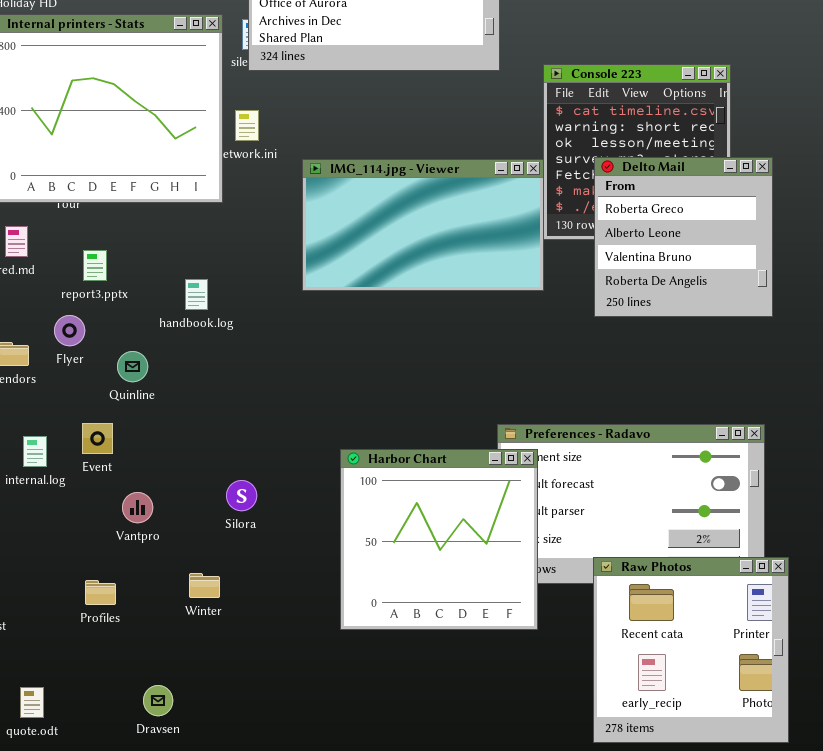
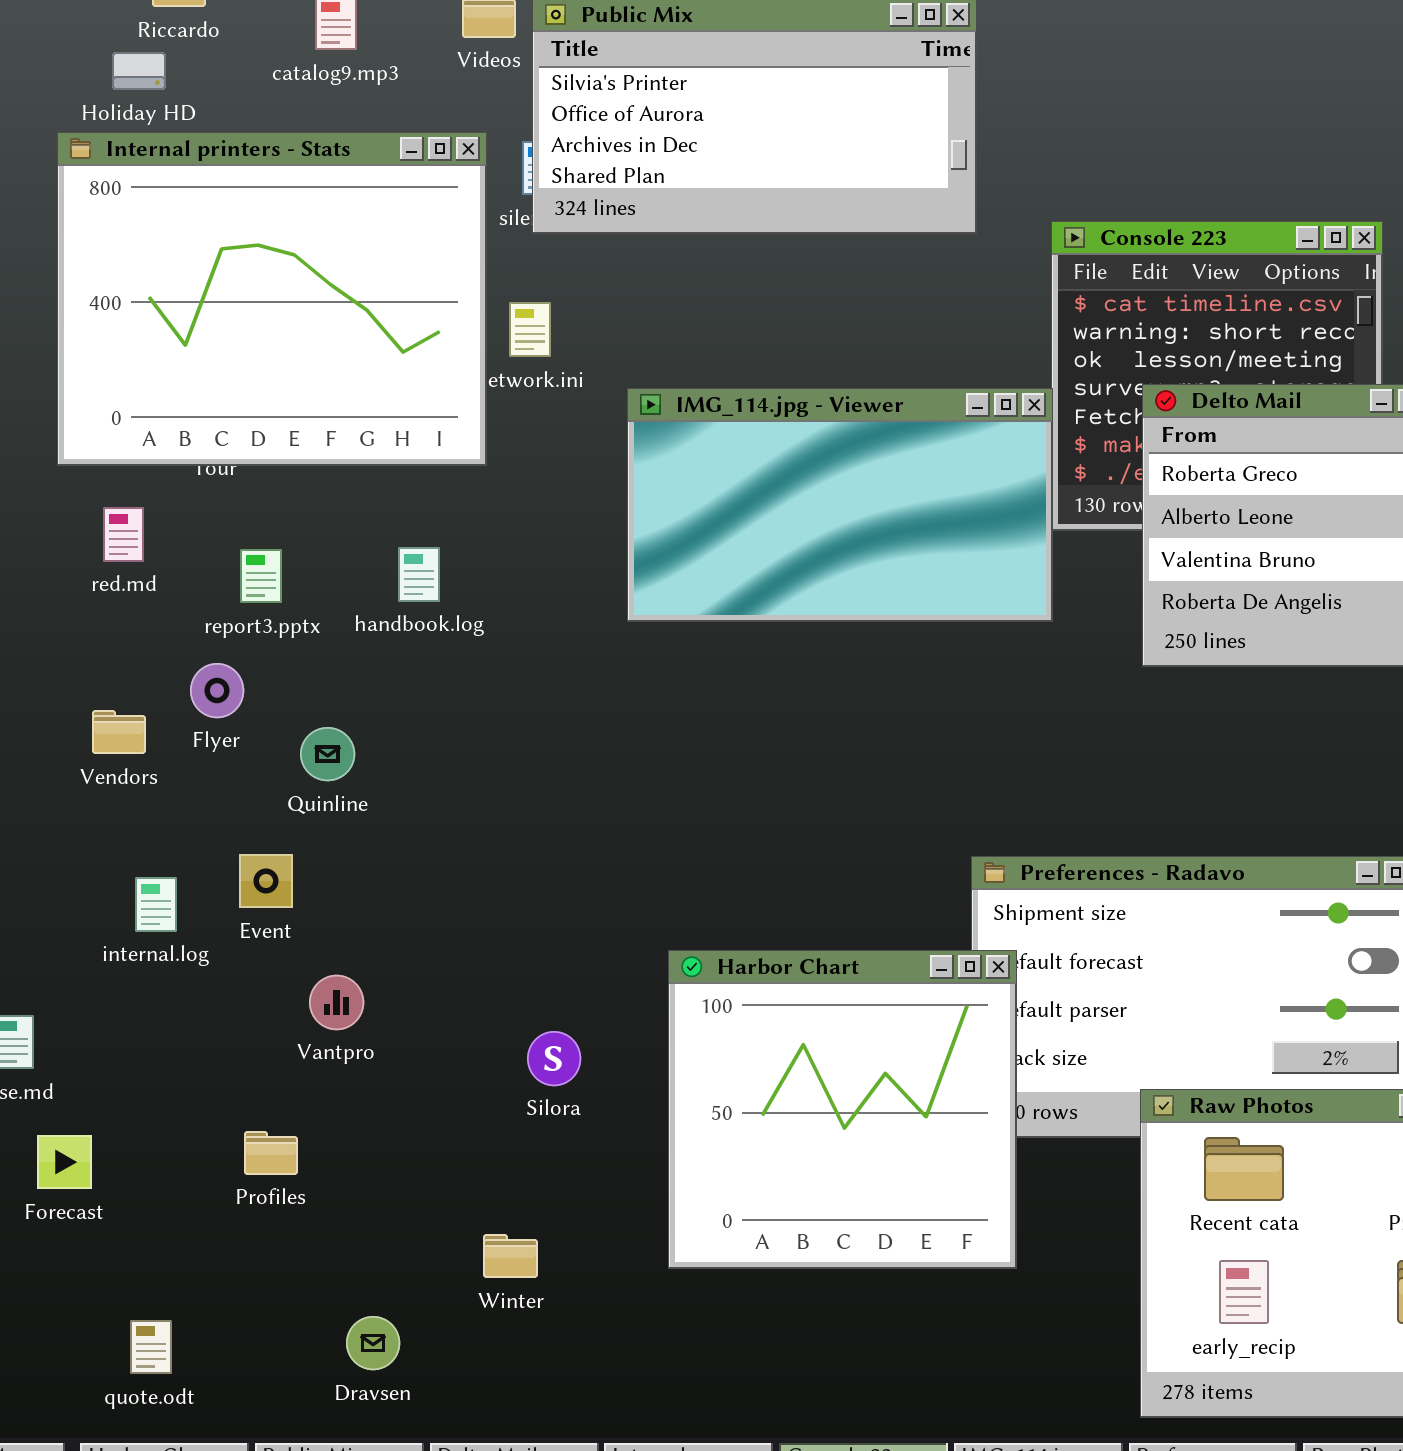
handbook.log: [185,279,208,310] -> [398,547,440,602], moved
Harbor Chart: [340,449,538,630] -> [668,950,1017,1269], moved
Silora: [226,480,257,511] -> [527,1031,581,1086], moved
Winter: [189,573,220,598] -> [483,1234,538,1278], moved

